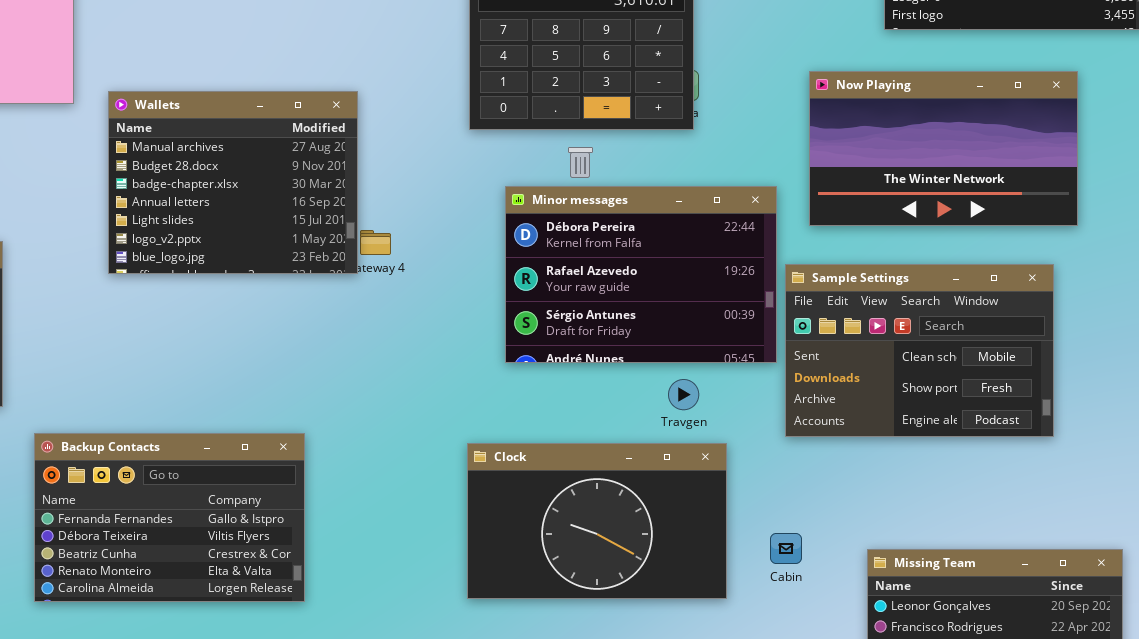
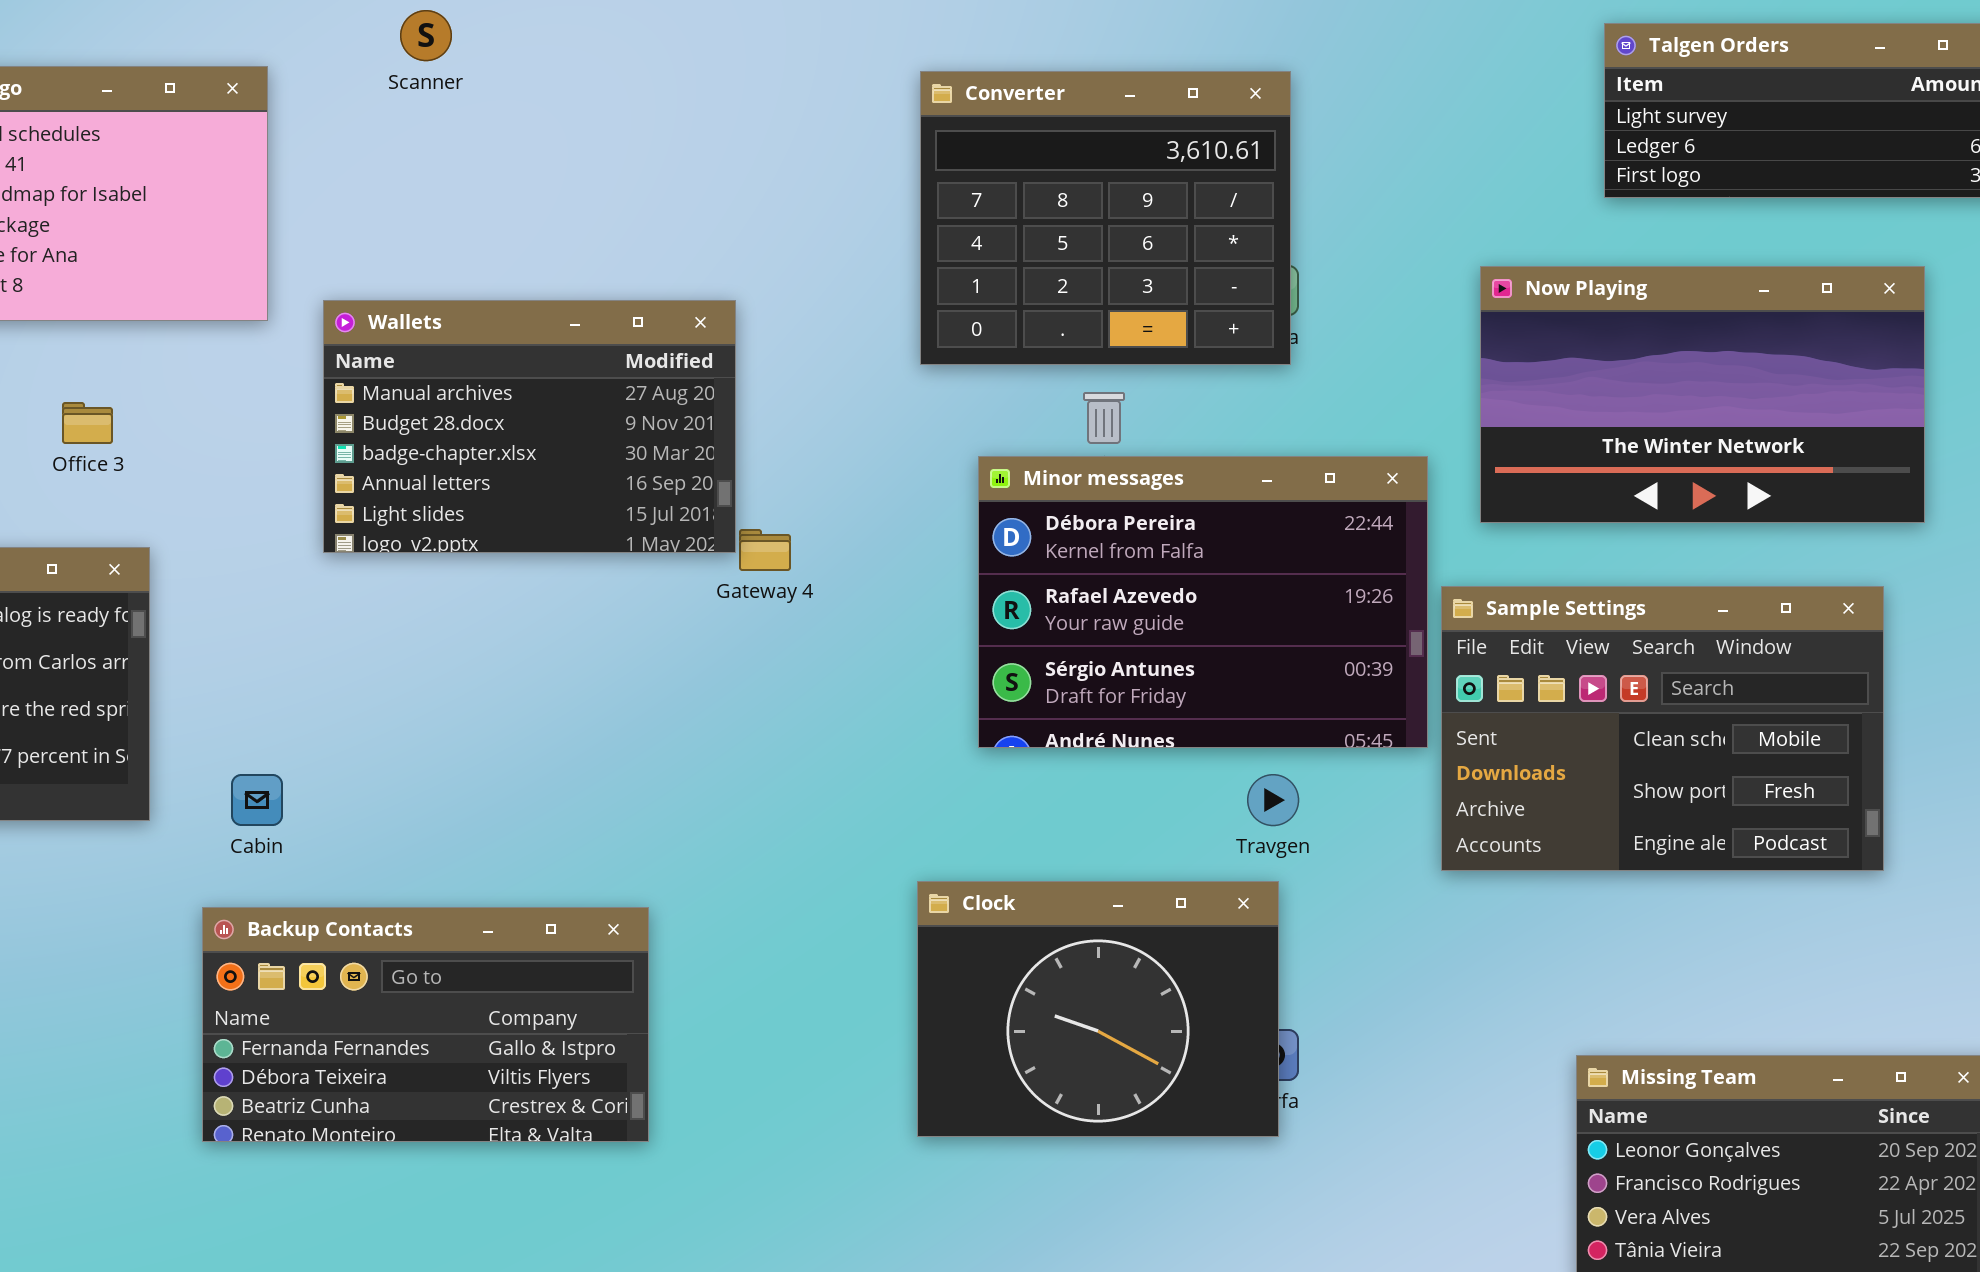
Wallets: [108,91,358,274] -> [323,300,736,553], resized
Backup Contacts: [34,433,305,602] -> [202,907,649,1142], resized
Clock: [467,443,727,599] -> [917,881,1279,1137], resized
Cabin: [770,533,802,564] -> [231,774,283,826], moved

